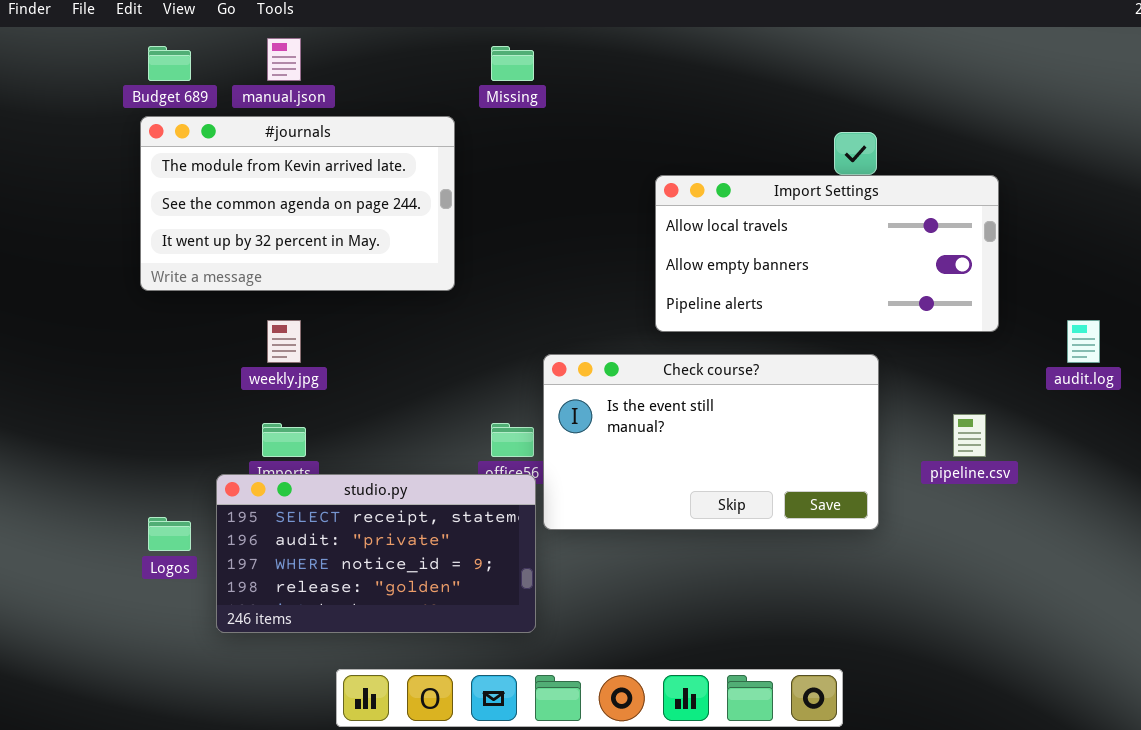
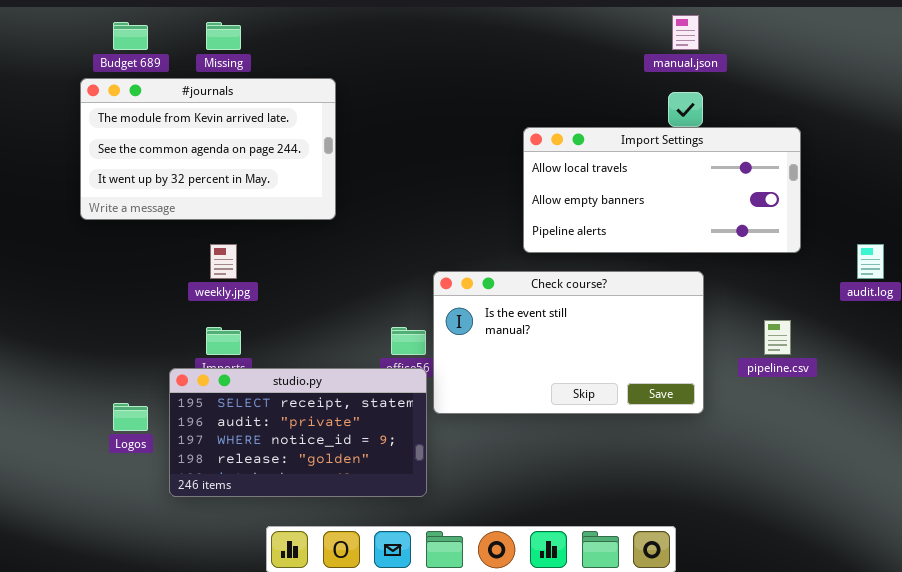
manual.json: [267,38,301,81] -> [672,15,699,50], moved
Missing: [491,46,534,81] -> [206,22,241,50], moved
#journals: [140,116,455,291] -> [80,78,336,220], moved

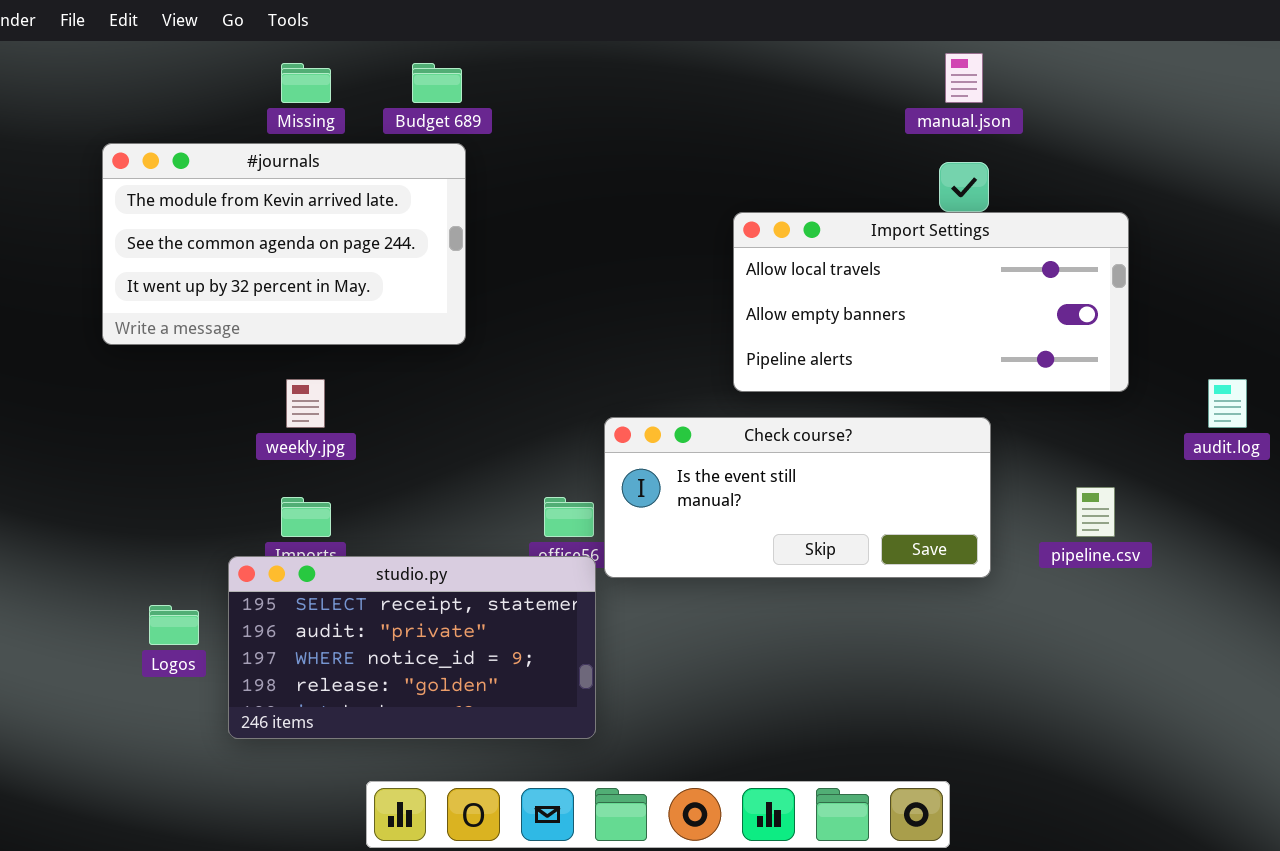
Budget 689: [113,22,148,50] -> [412,63,462,103], moved
Check course?: [433,271,704,414] -> [604,417,991,578], resized

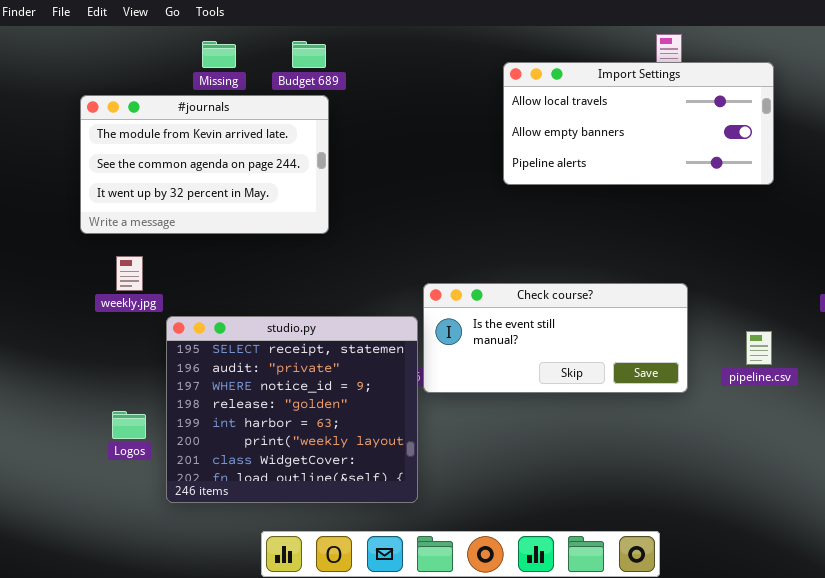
Import Settings: [733,212,1129,392] -> [503,62,774,185], moved
weekly.jpg: [286,379,325,428] -> [116,256,143,291], moved
studio.py: [228,556,596,739] -> [166,316,418,503], resized

